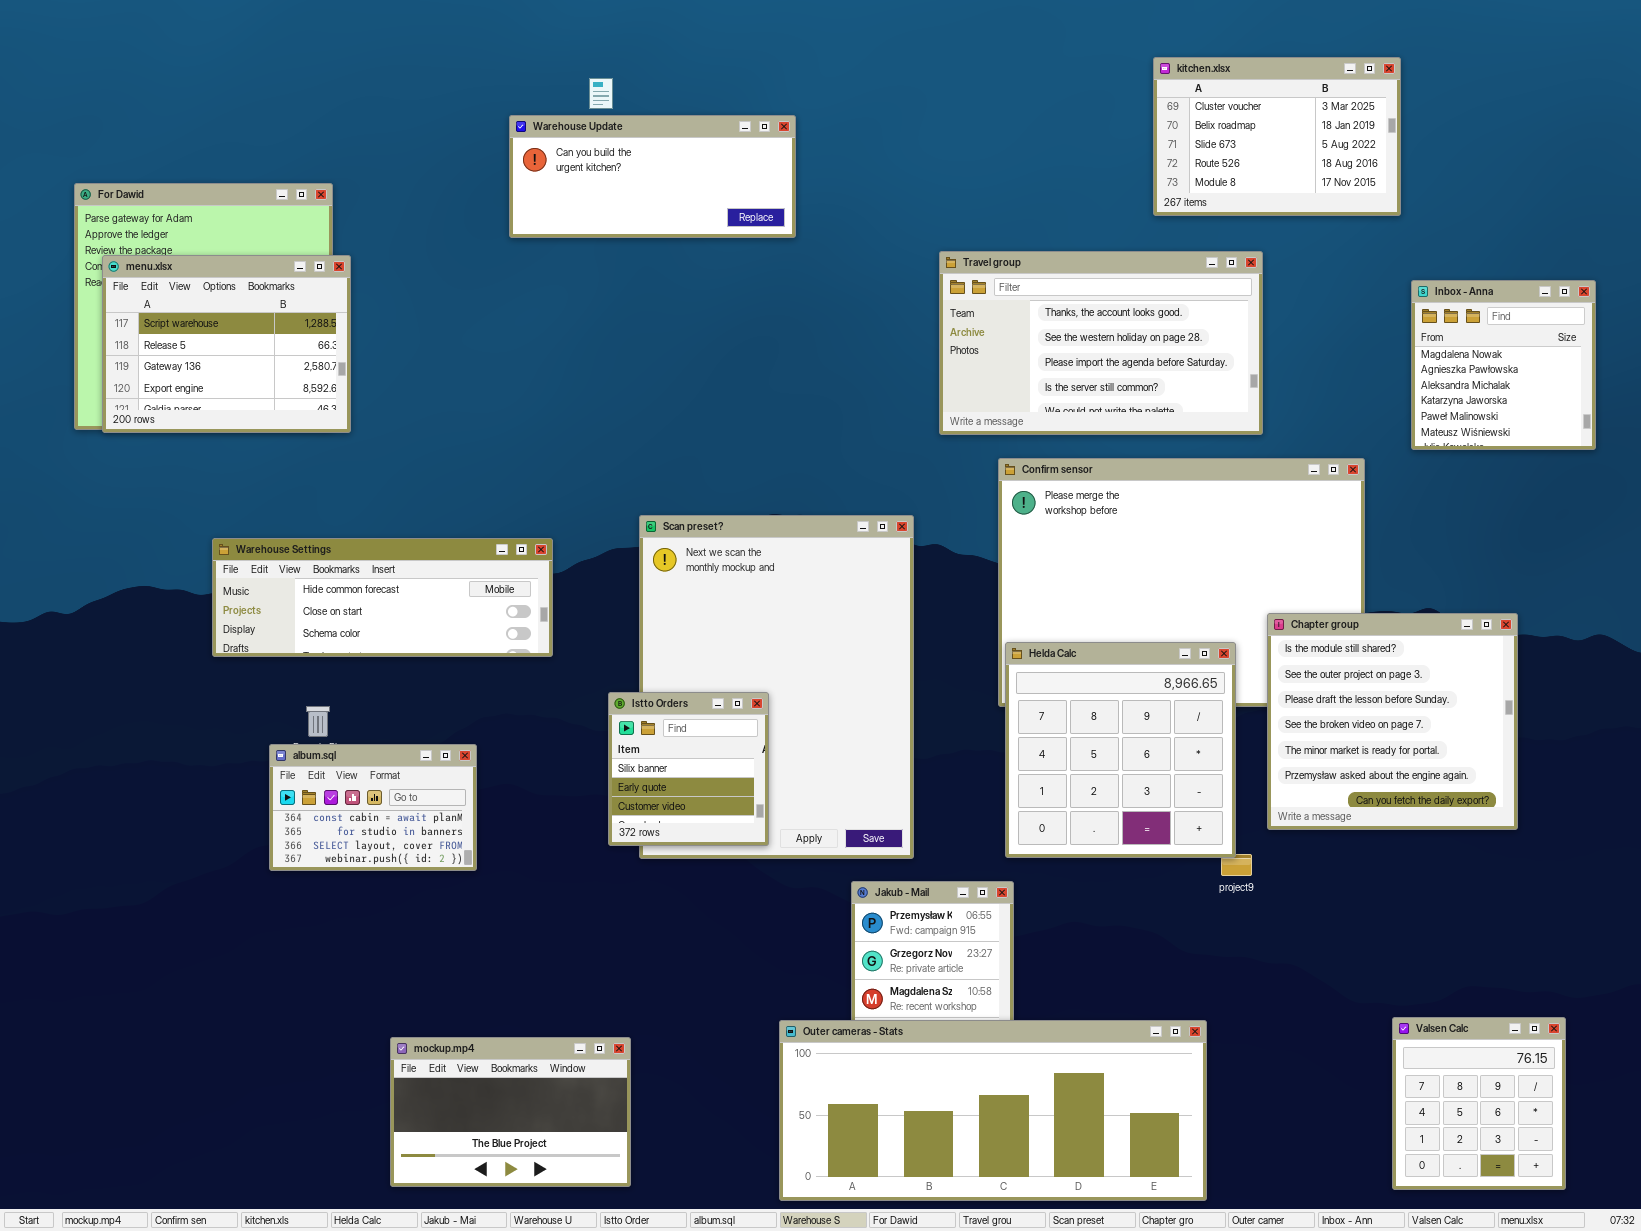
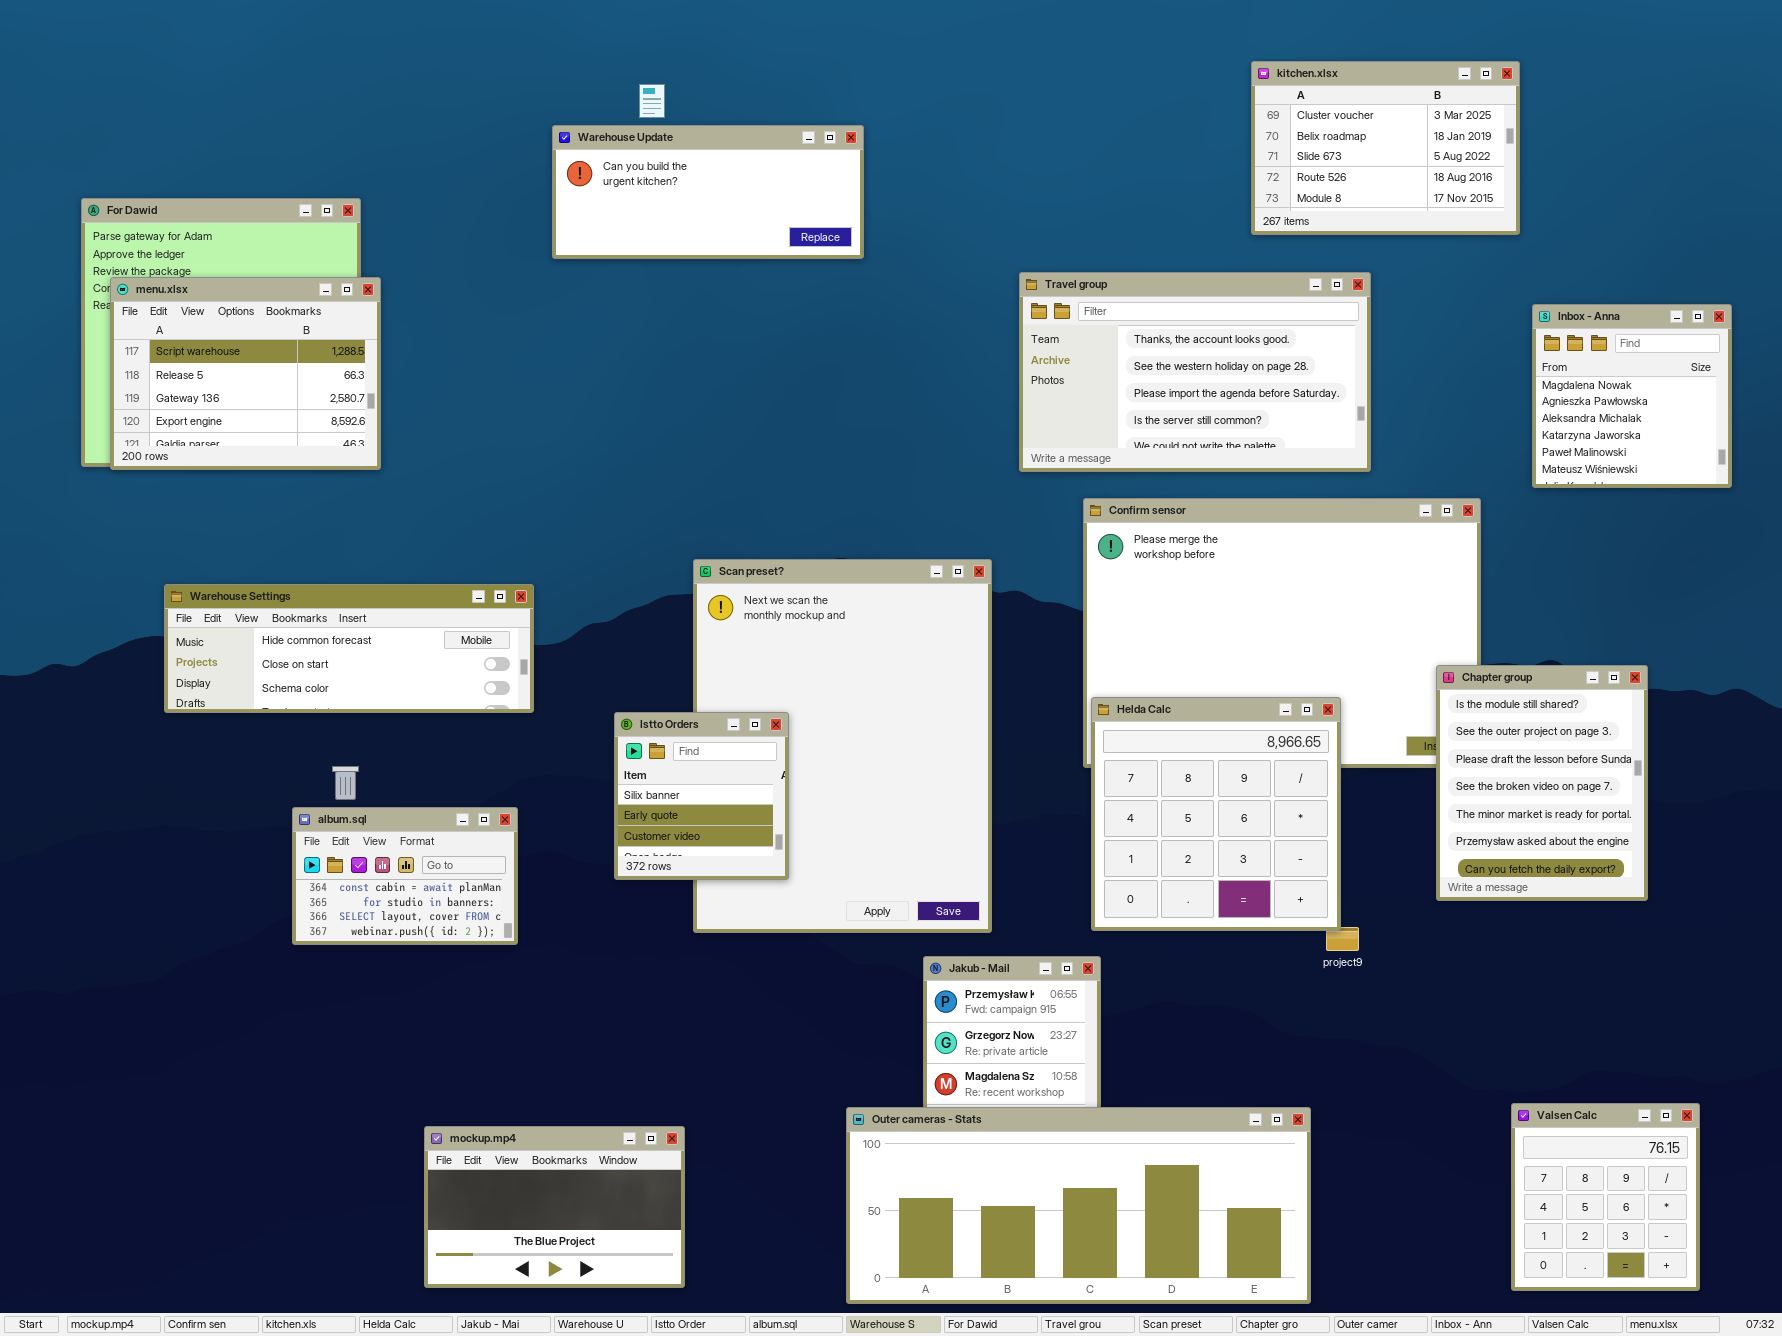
Warehouse Settings: [212,538,553,657] -> [164,584,534,713], moved
Chapter group: [1267,613,1518,830] -> [1436,665,1648,901], resized
Istto Orders: [608,692,769,846] -> [614,712,789,880], moved

